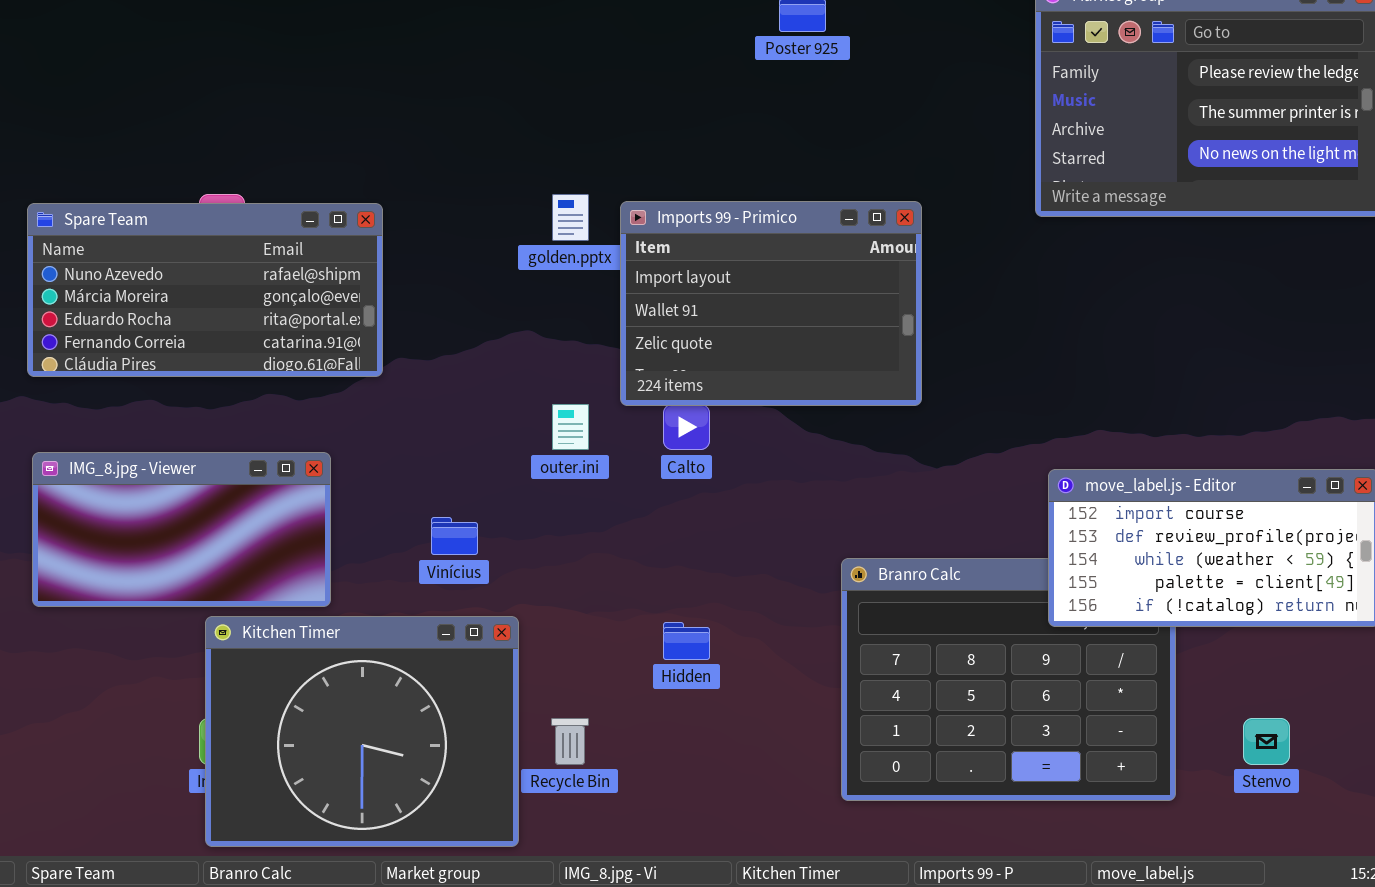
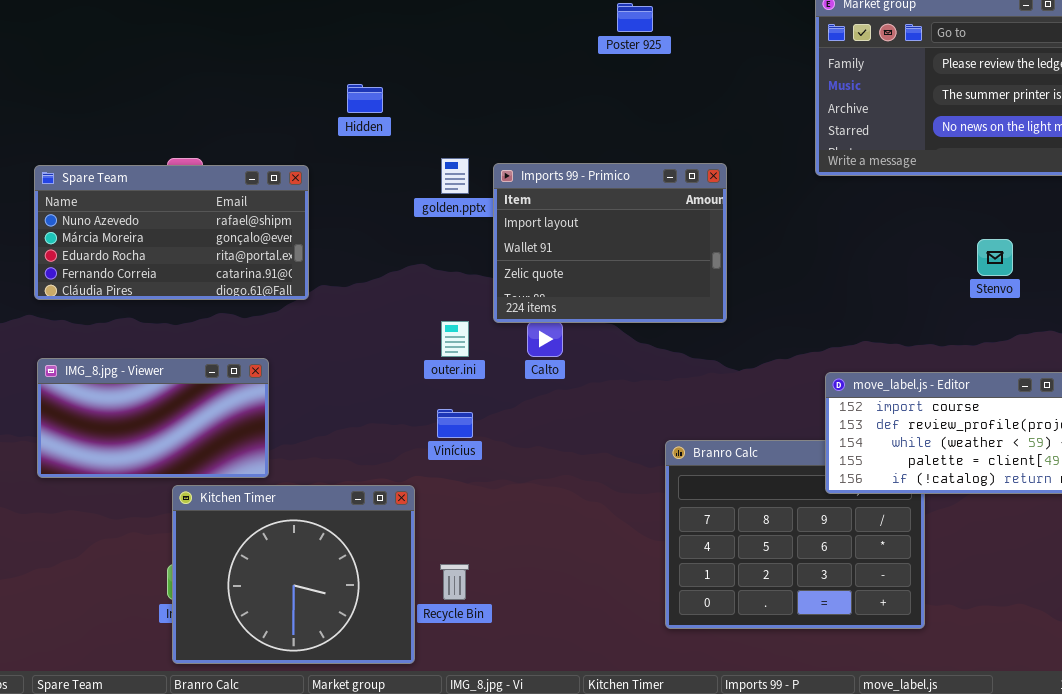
Vinícius: [431,517,478,555] -> [437,409,473,438], moved
Hidden: [663,622,710,660] -> [347,84,383,113], moved
Stenvo: [1243,718,1290,765] -> [977,239,1013,276], moved

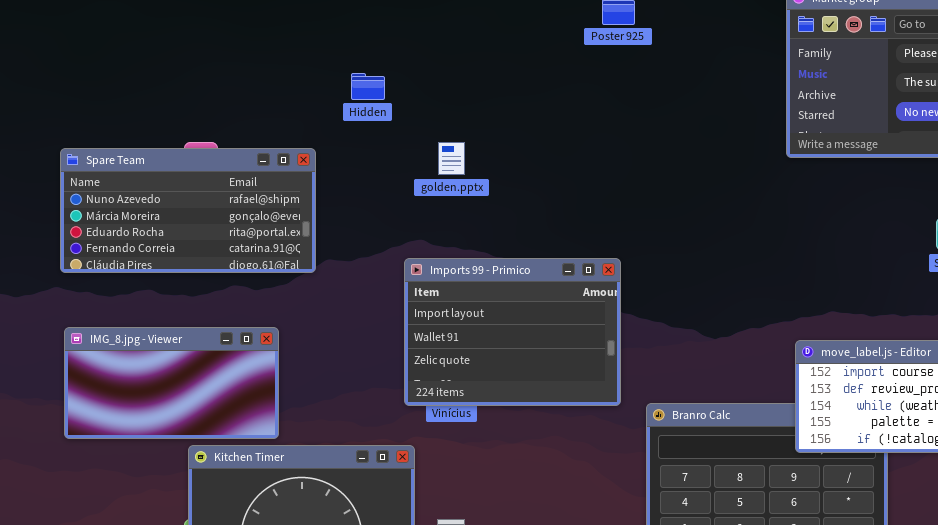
Imports 99 - Primico: [493,163,727,323] -> [404,258,621,406], moved

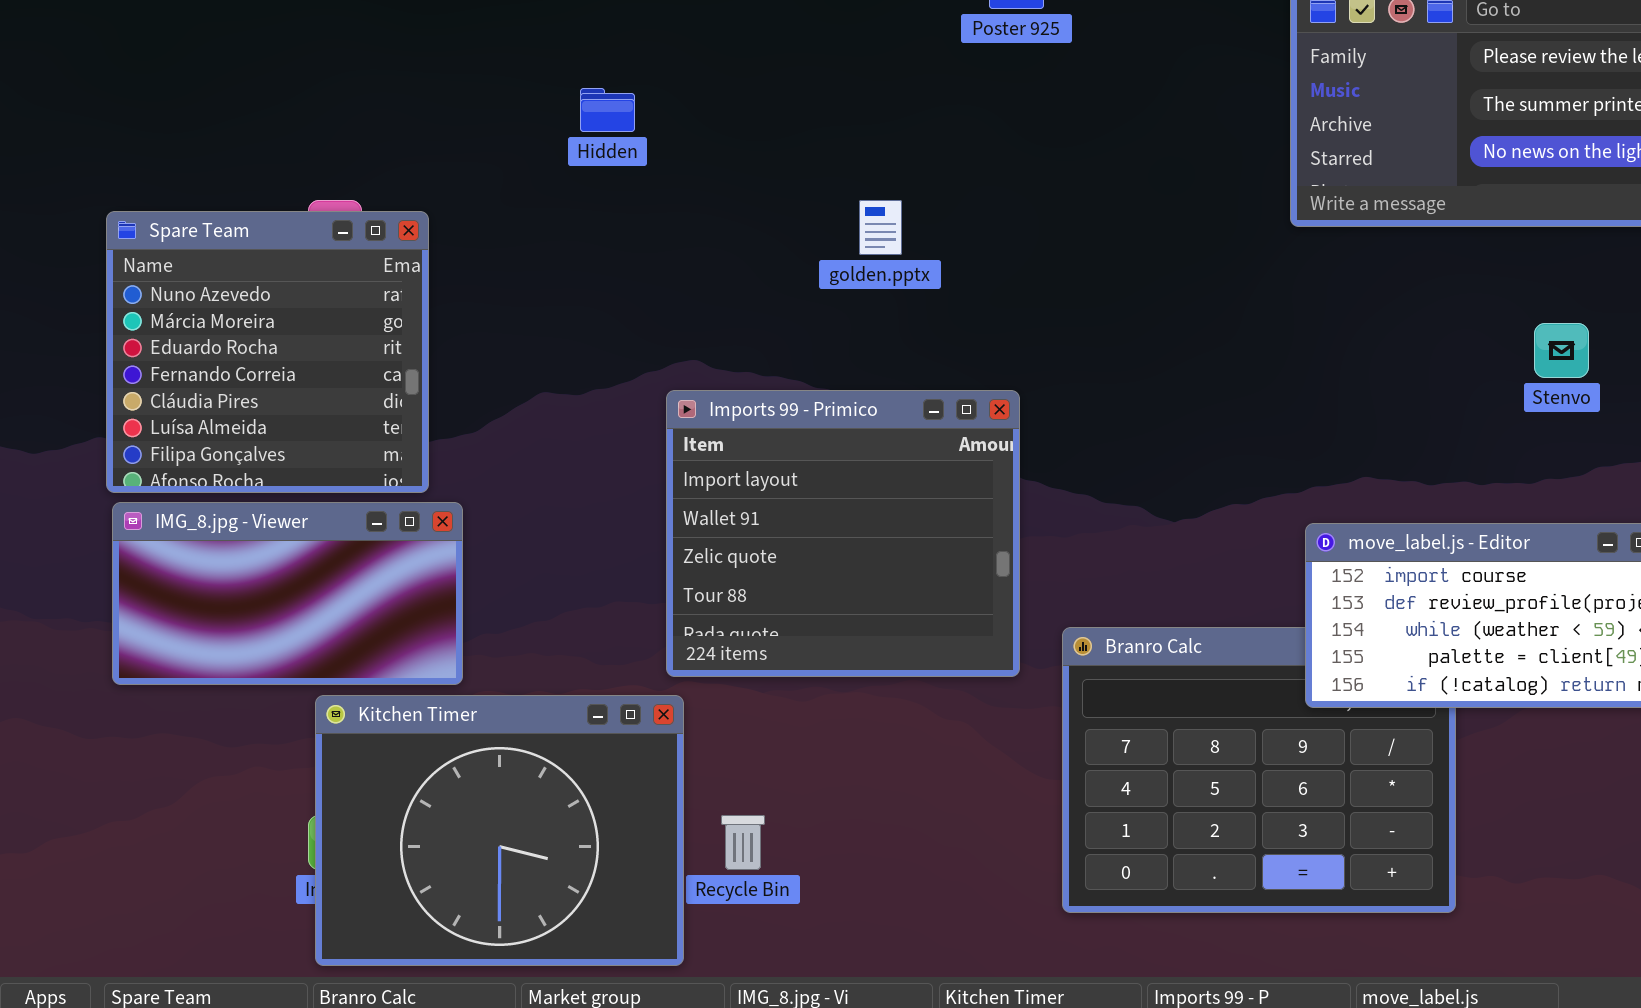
golden.pptx: [438,142,465,175] -> [859,200,902,255], moved
Spare Team: [60,148,316,273] -> [106,211,429,493], resized
Imports 99 - Primico: [404,258,621,406] -> [666,390,1020,677], resized

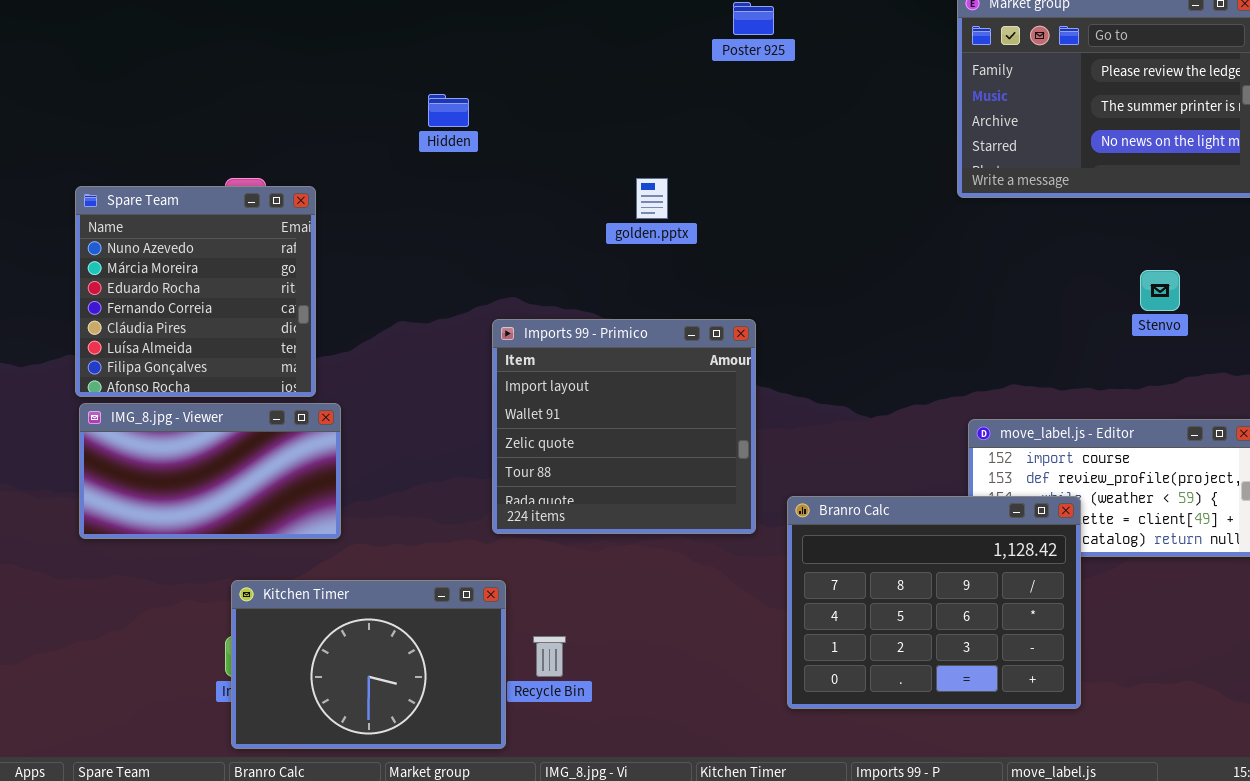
Branro Calc: [1062,627,1456,913] -> [787,496,1081,709], raised
Kitchen Timer: [315,695,684,966] -> [231,580,506,749], resized

